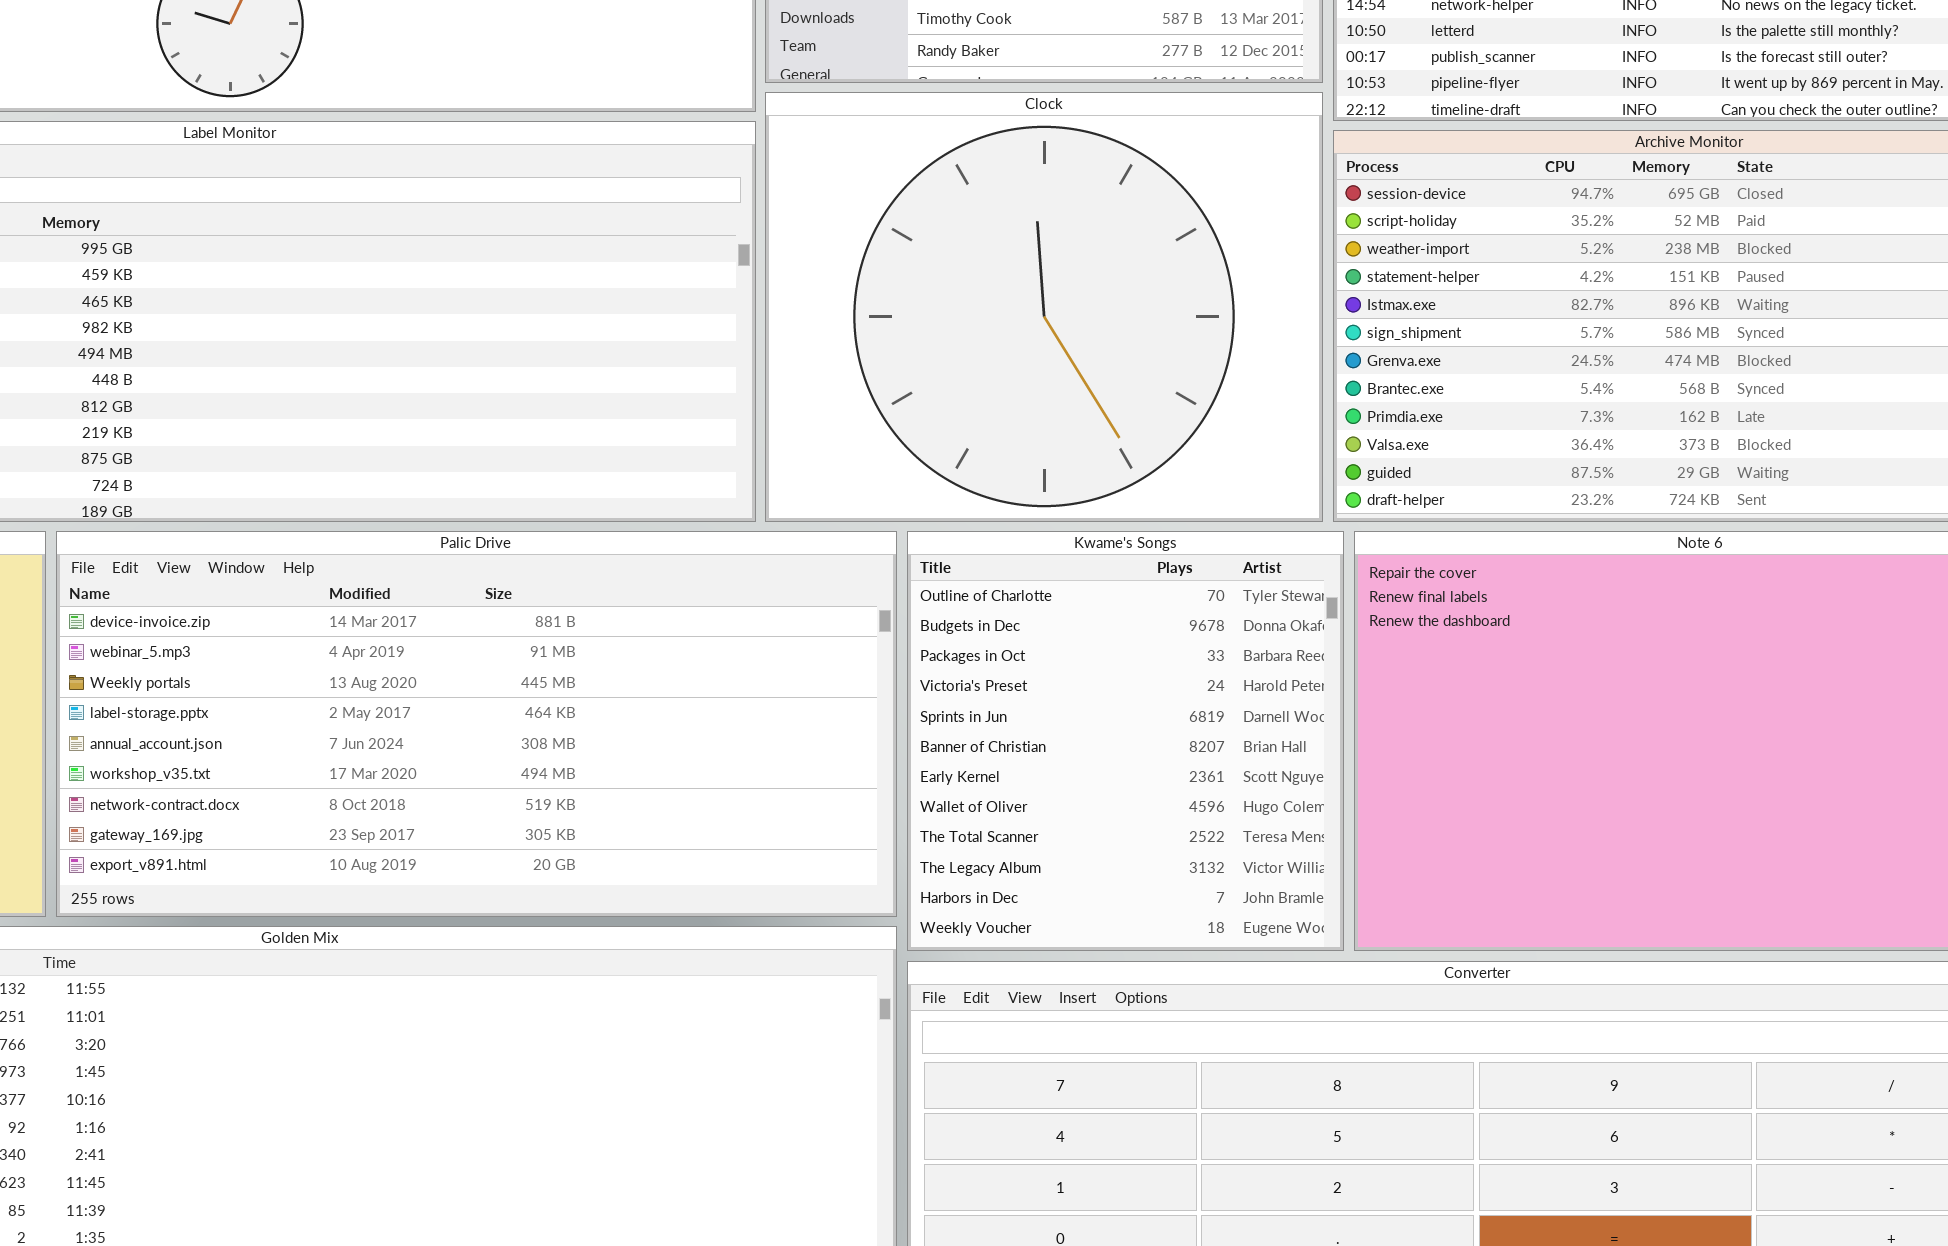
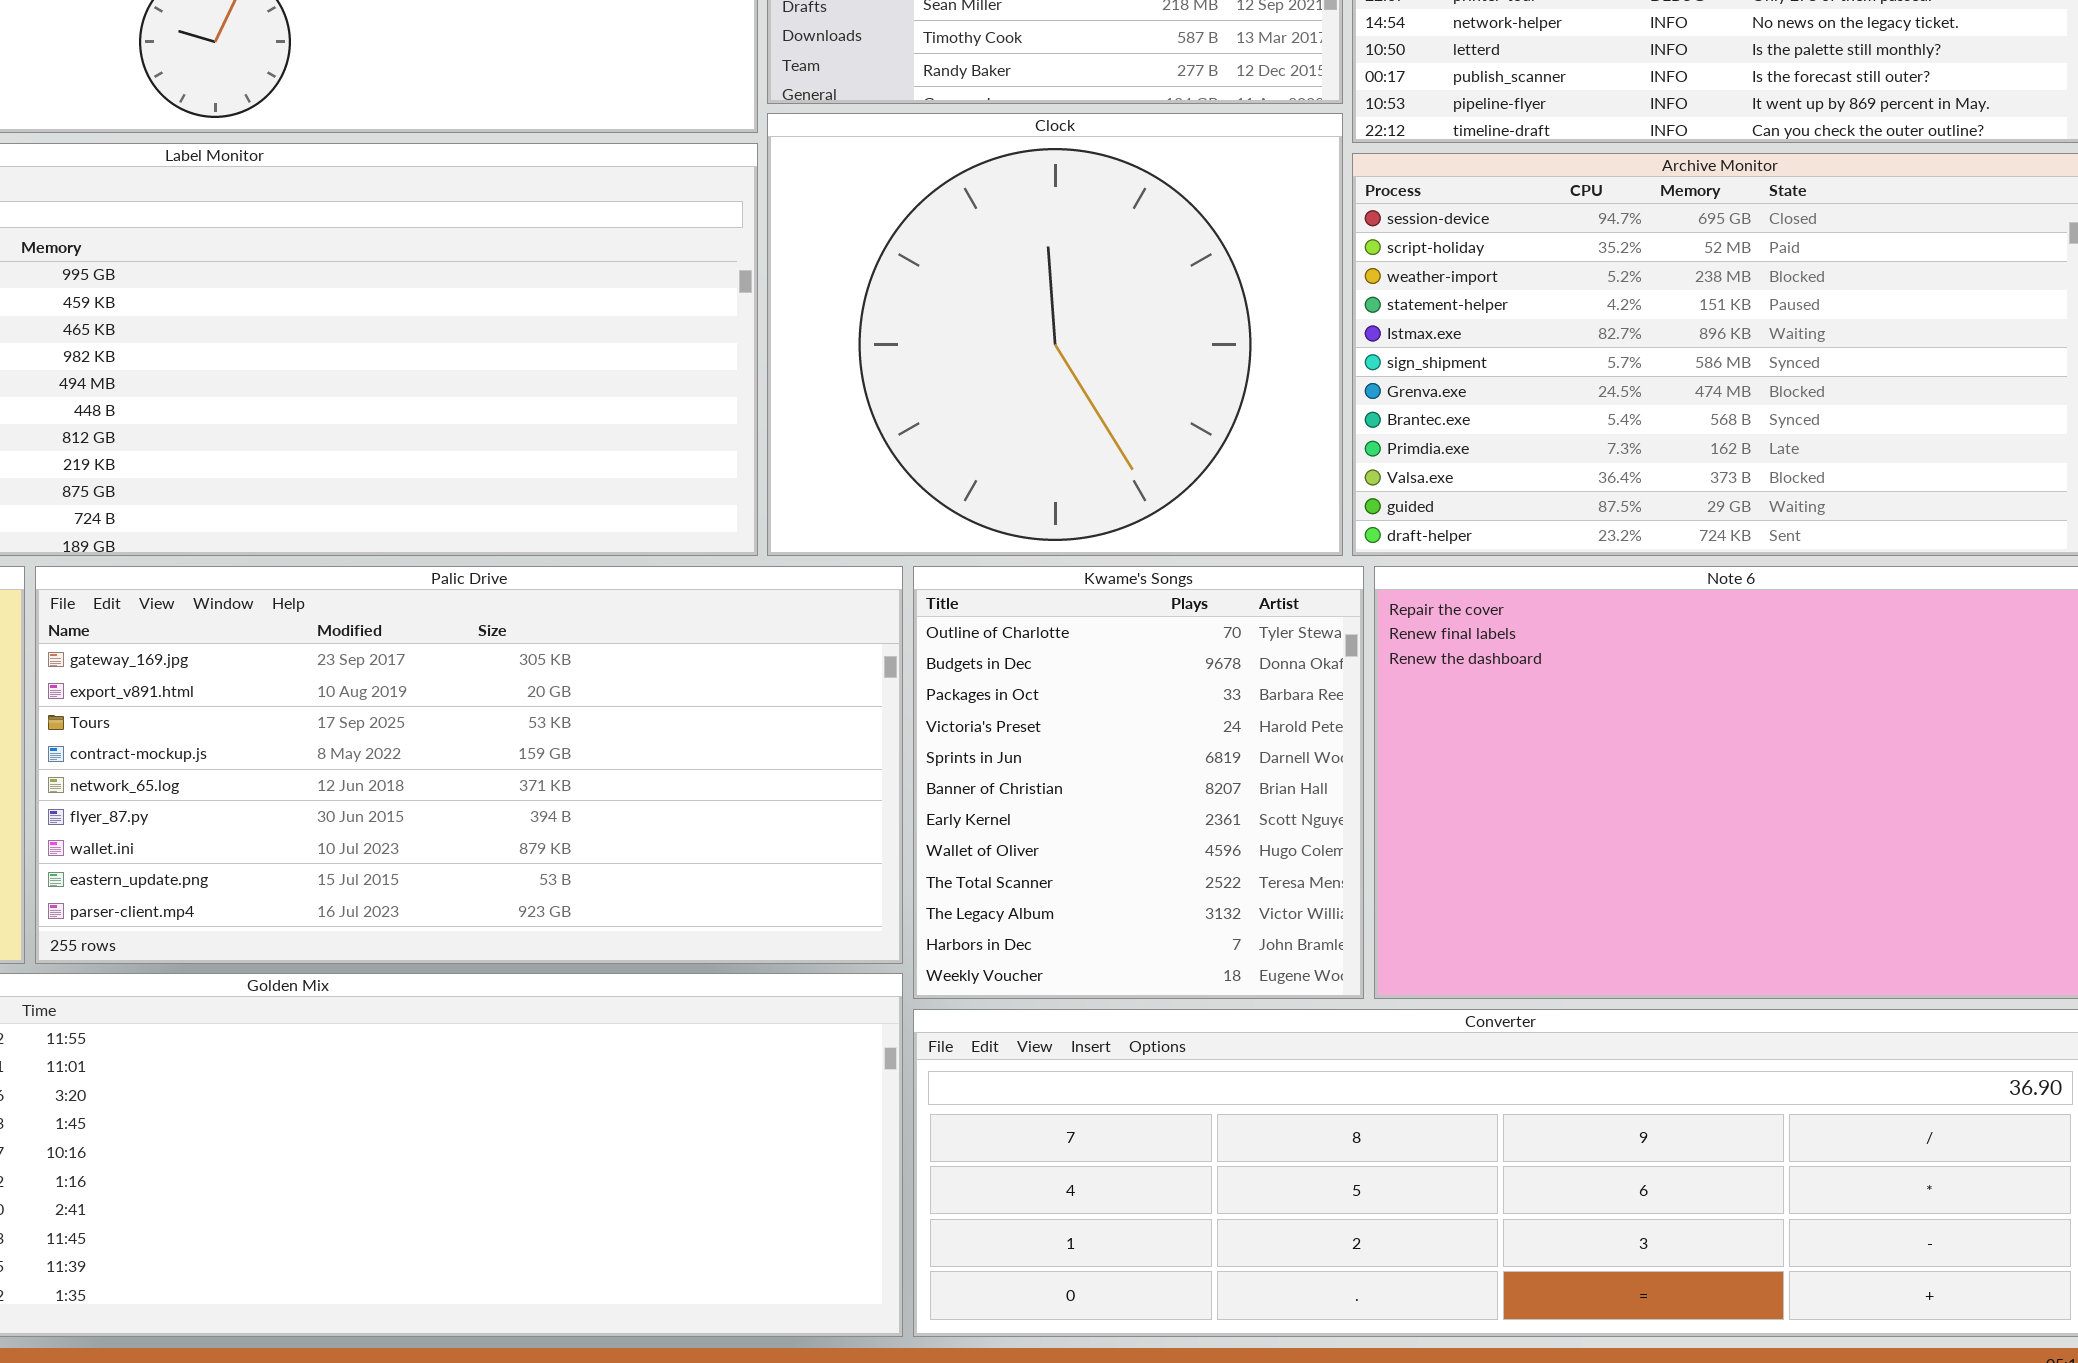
Palic Drive: [56,531,897,917] -> [35,566,903,964], scrolled down 7 rows

